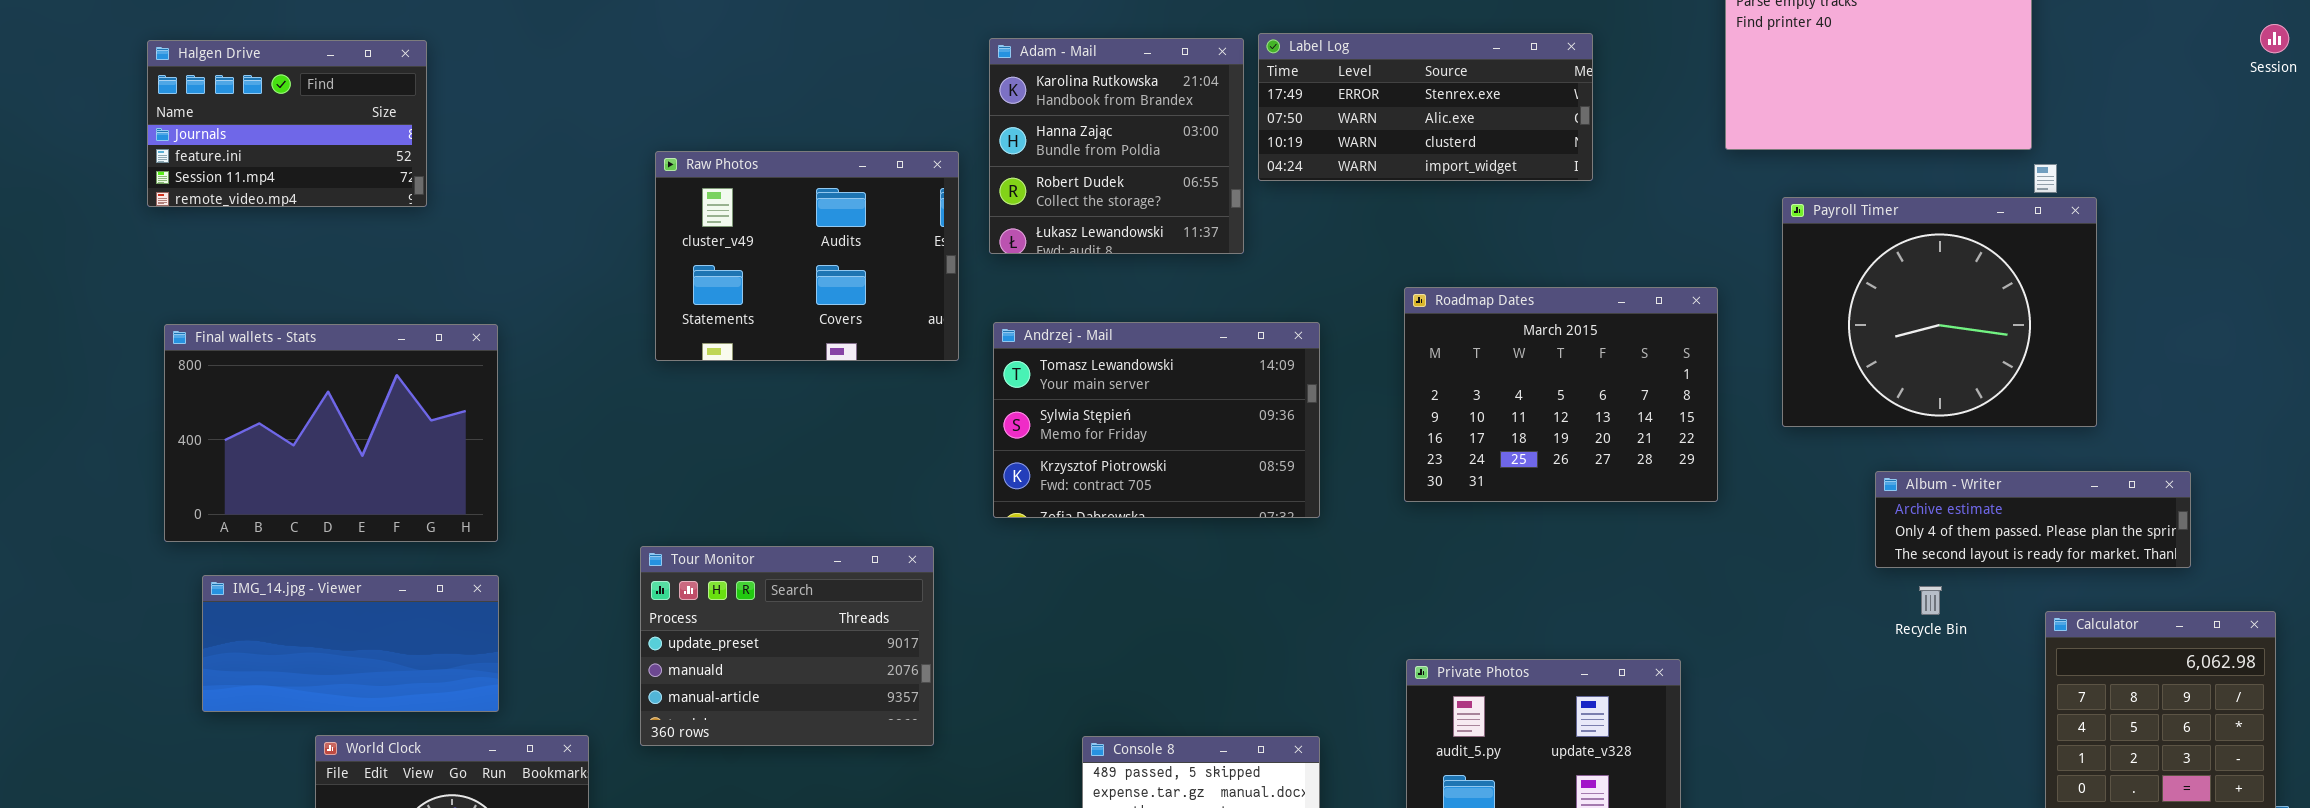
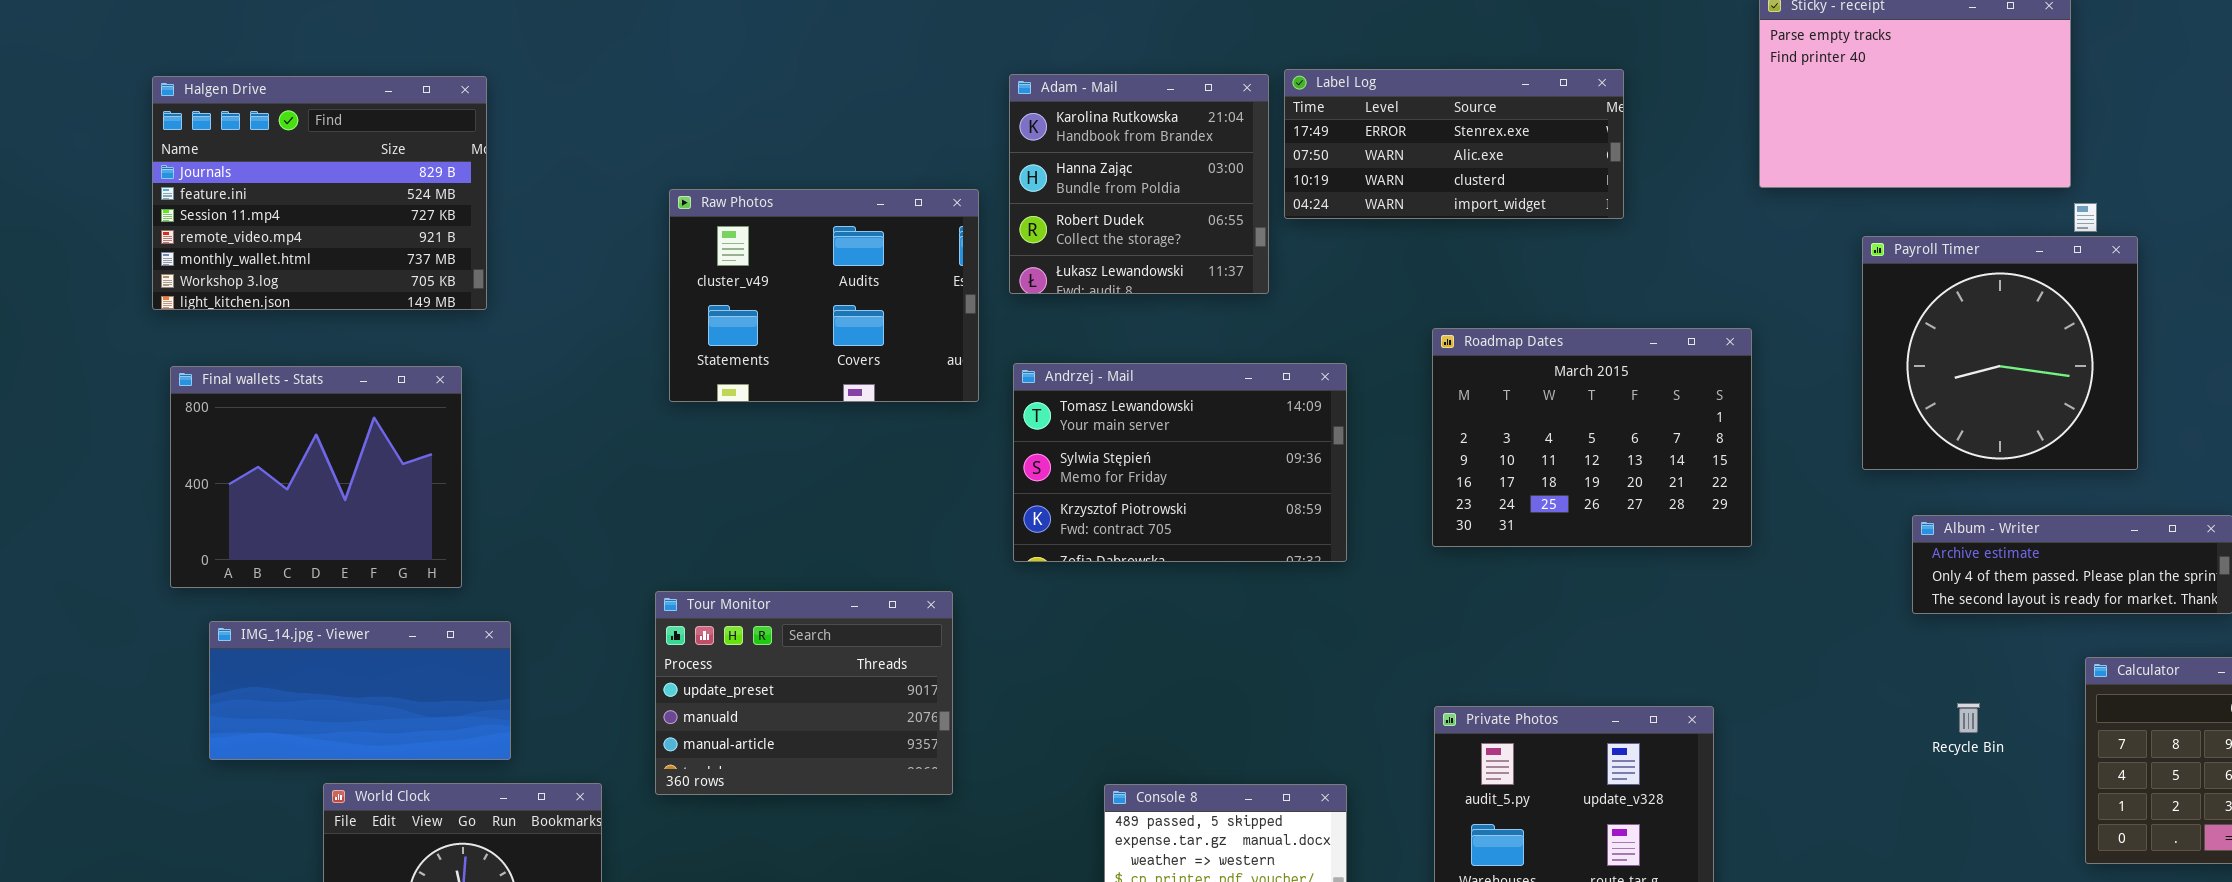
Halgen Drive: [147,40,427,207] -> [152,76,487,310], resized
Payroll Timer: [1782,197,2097,427] -> [1862,236,2138,470], resized
Final wallets - Stats: [164,324,498,542] -> [170,366,462,588], resized
Recycle Bin: [1919,586,1942,615] -> [1957,703,1980,733], moved

